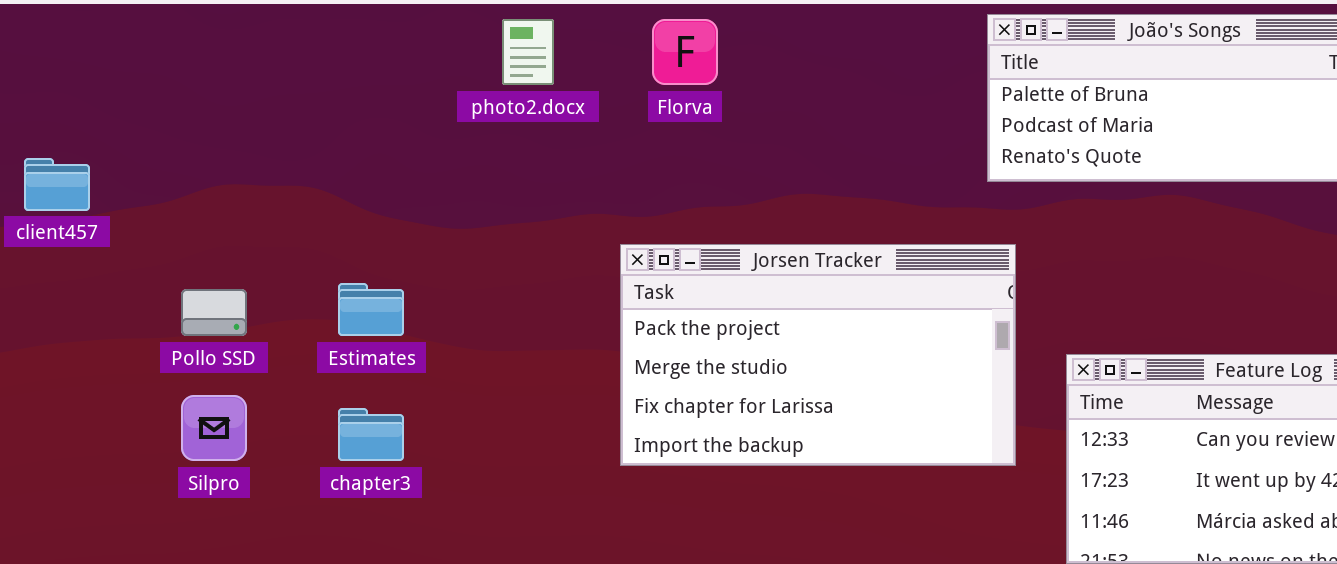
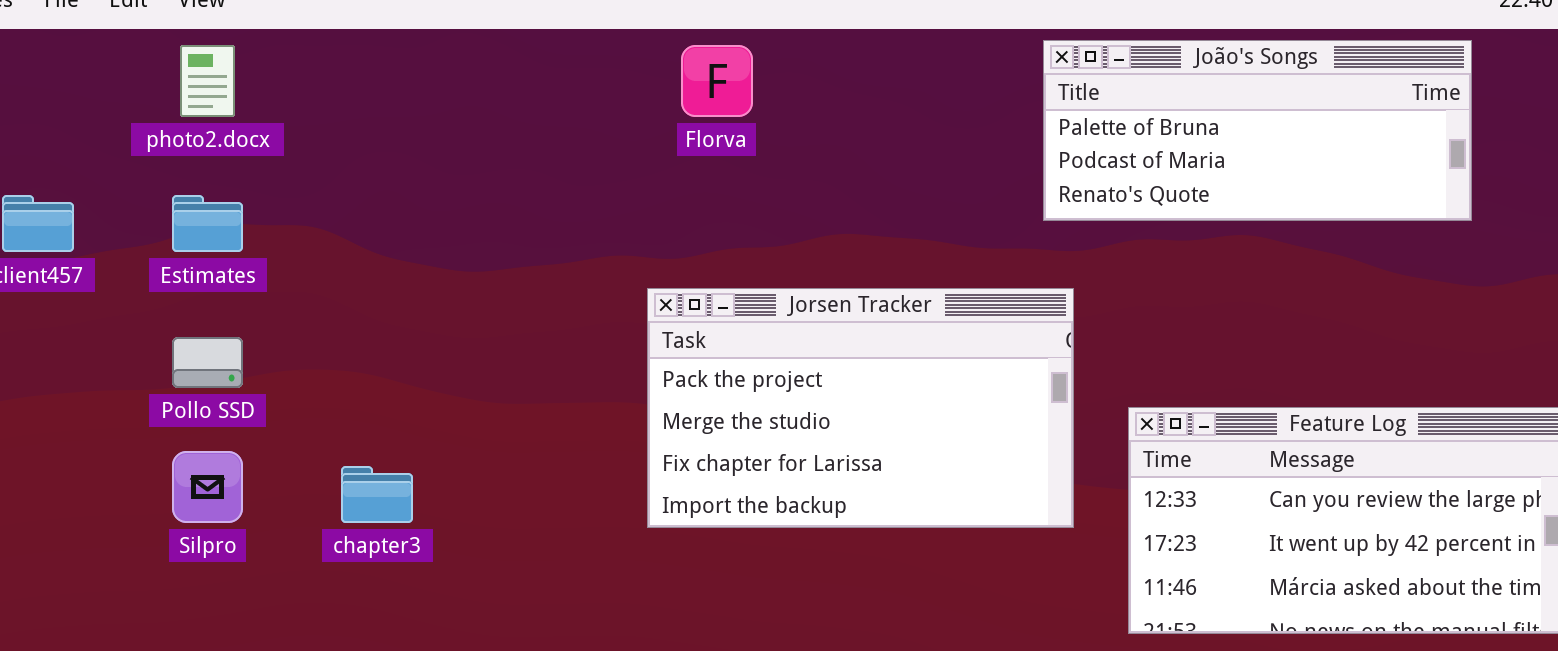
photo2.docx: [502,19,554,85] -> [180,45,235,117], moved
Estimates: [338,283,404,336] -> [172,195,243,252], moved

